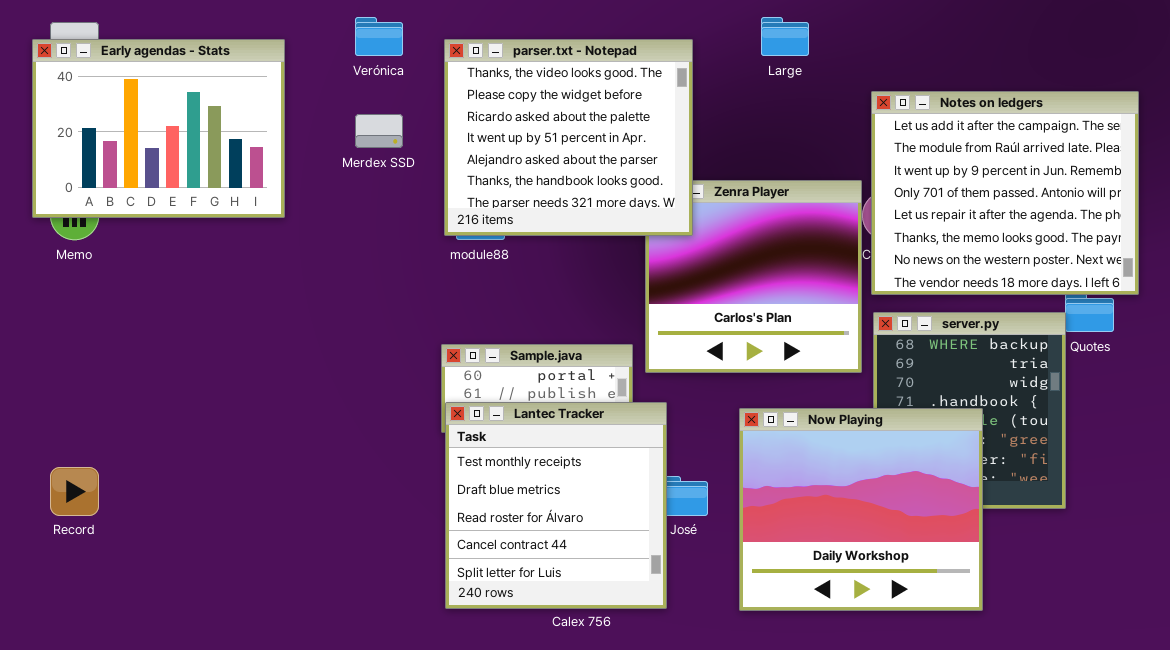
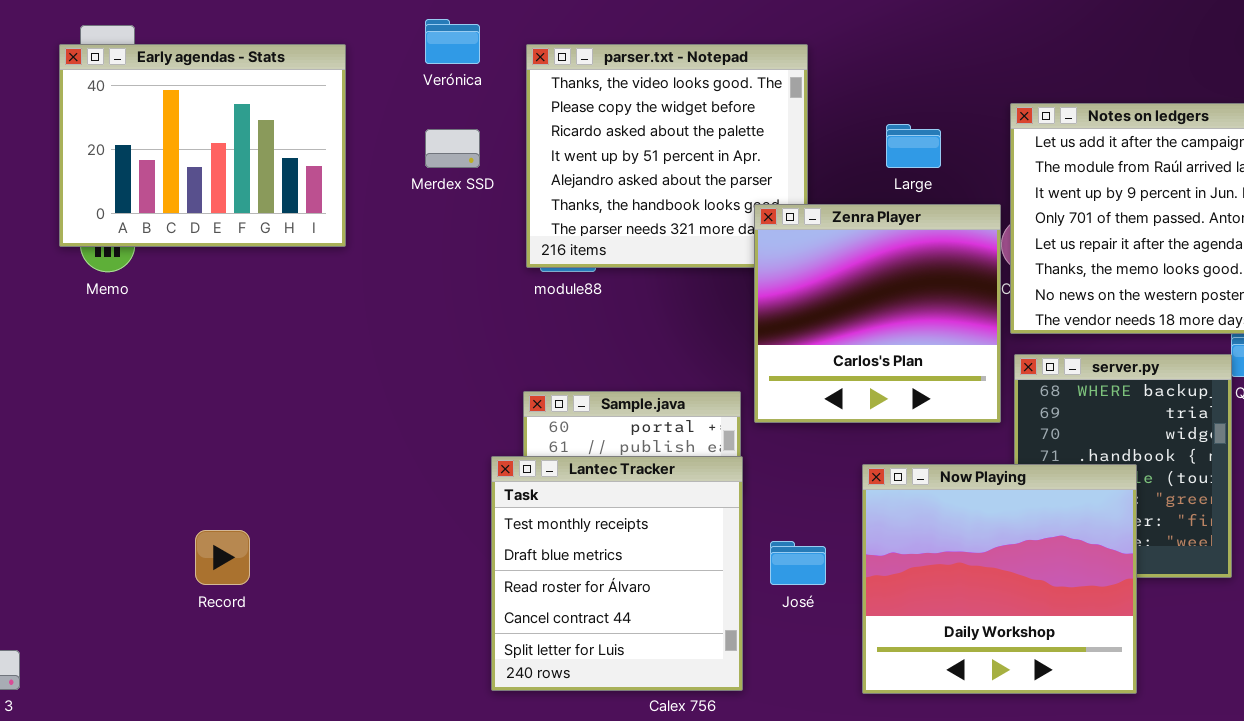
Large: [761,17,809,56] -> [886,124,941,168], moved
Zenra Player: [645,180,862,373] -> [754,204,1001,423], raised
Lantec Tracker: [445,402,667,609] -> [491,456,743,691], moved
Record: [50,467,99,516] -> [195,530,250,585], moved

